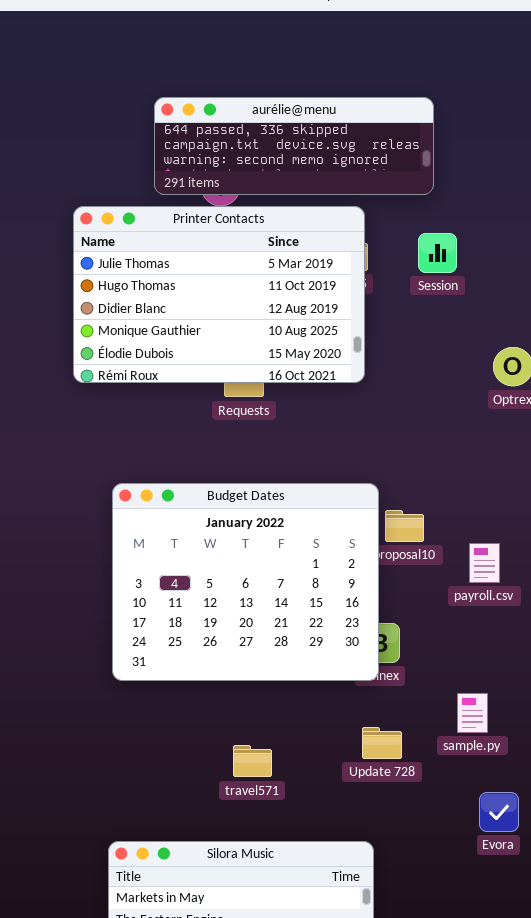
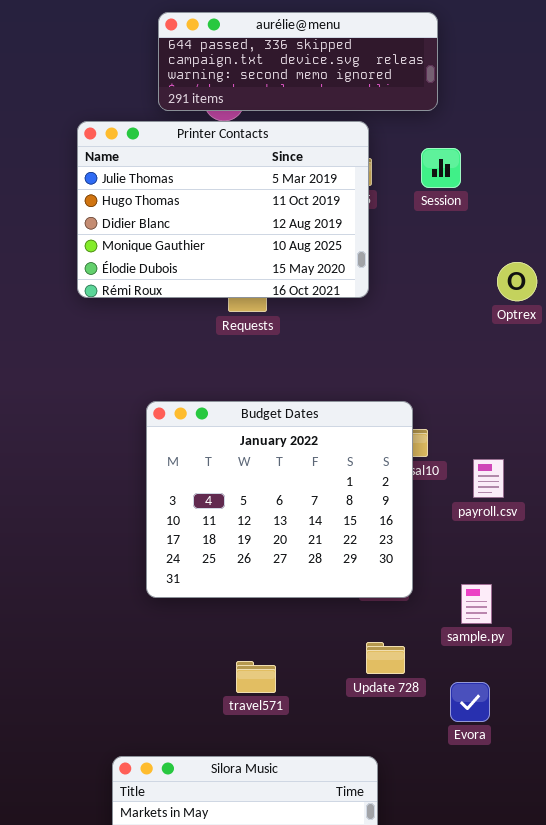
Budget Dates: [112,483,379,681] -> [146,401,413,598], moved
sample.py: [457,693,488,733] -> [461,584,492,624], moved
Evora: [479,792,519,832] -> [450,682,490,722], moved

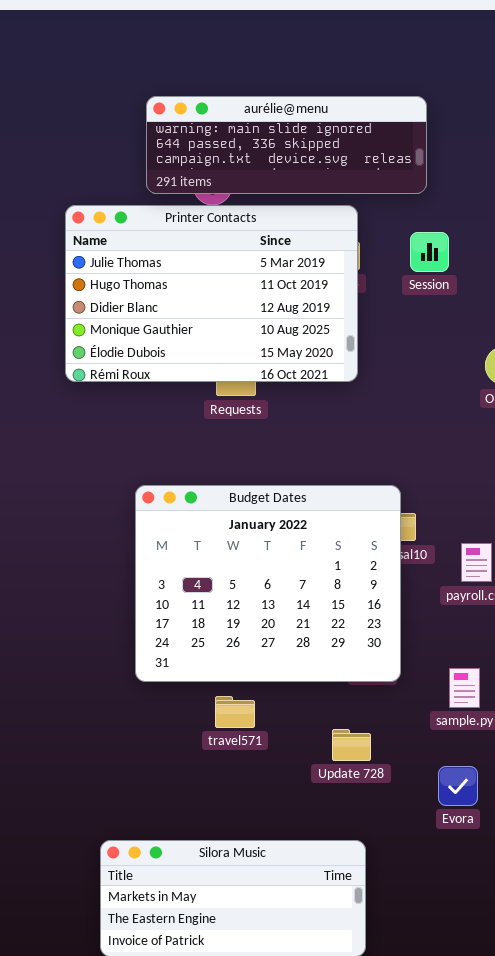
aurélie@menu: [158,12,438,111] -> [146,96,427,194], scrolled up 1 row
Update 728: [366,642,405,674] -> [332,729,371,761], moved
travel571: [236,661,276,693] -> [215,696,255,728], moved

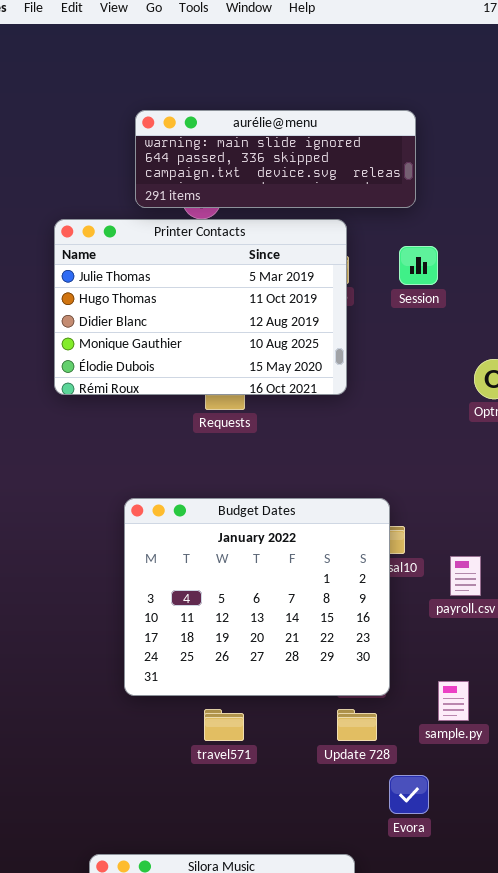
Update 728: [332,729,371,761] -> [337,709,377,741], moved
Evora: [438,766,478,806] -> [389,775,429,814], moved

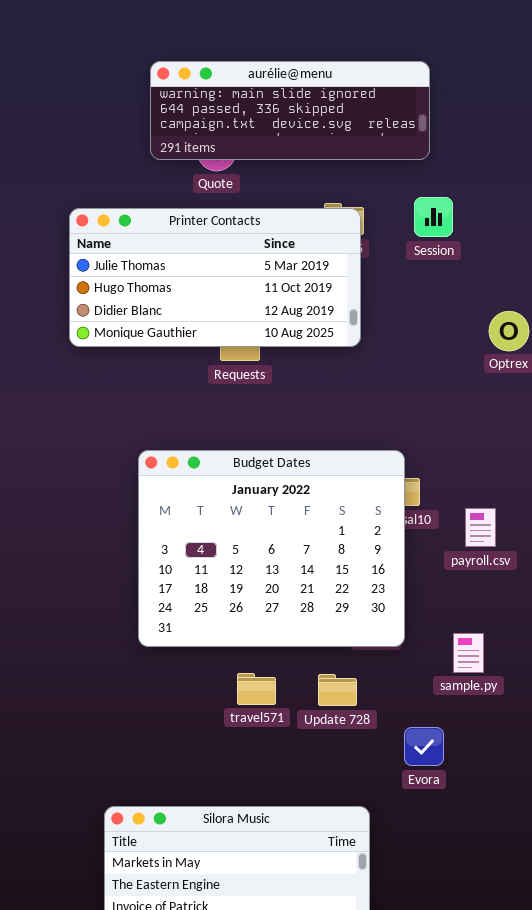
Printer Contacts: [54,219,347,395] -> [69,208,361,347], resized
travel571: [204,709,244,741] -> [237,673,276,705], moved
Update 728: [337,709,377,741] -> [318,674,357,706], moved

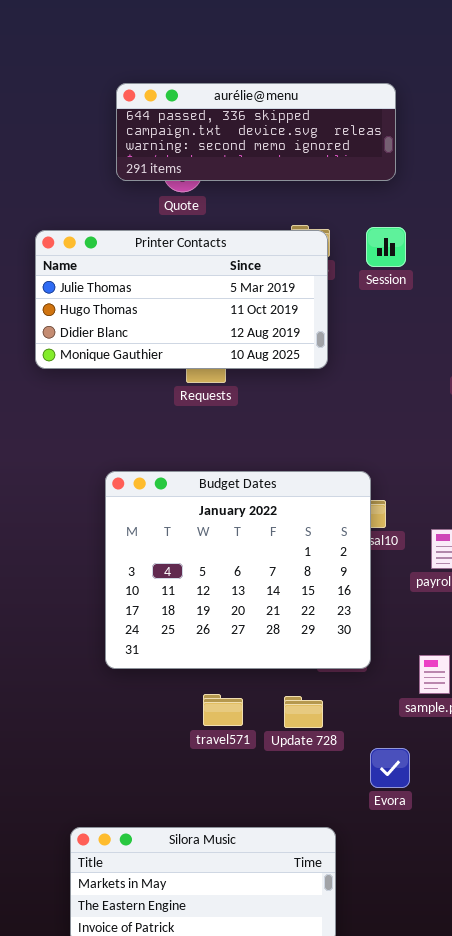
aurélie@menu: [150,61,430,160] -> [116,83,396,181], scrolled down 1 row
Session: [414,197,453,237] -> [366,227,406,267], moved

